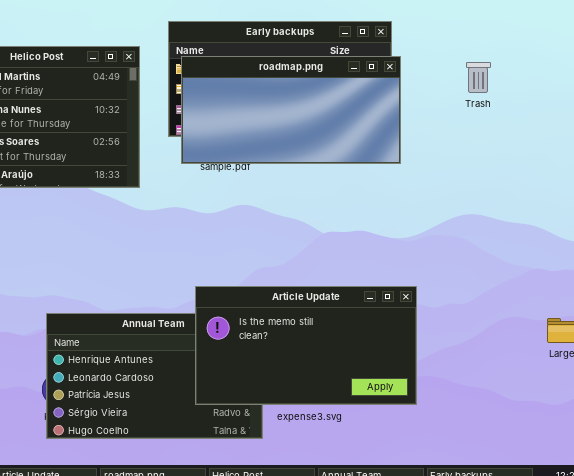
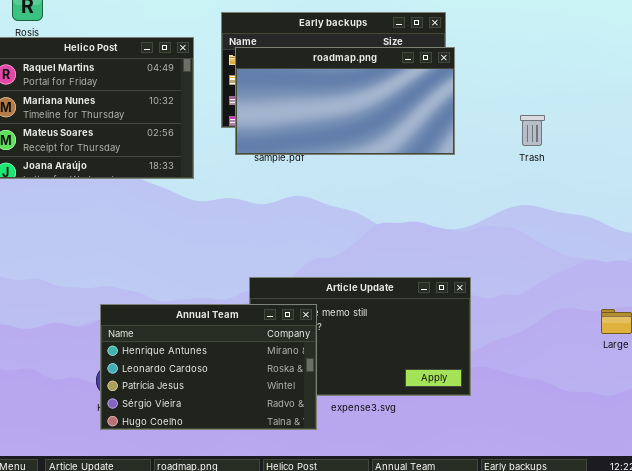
Trash: [466,62,491,93] -> [520,115,545,146], moved
Annual Team: [46,313,263,439] -> [100,304,317,430], raised

